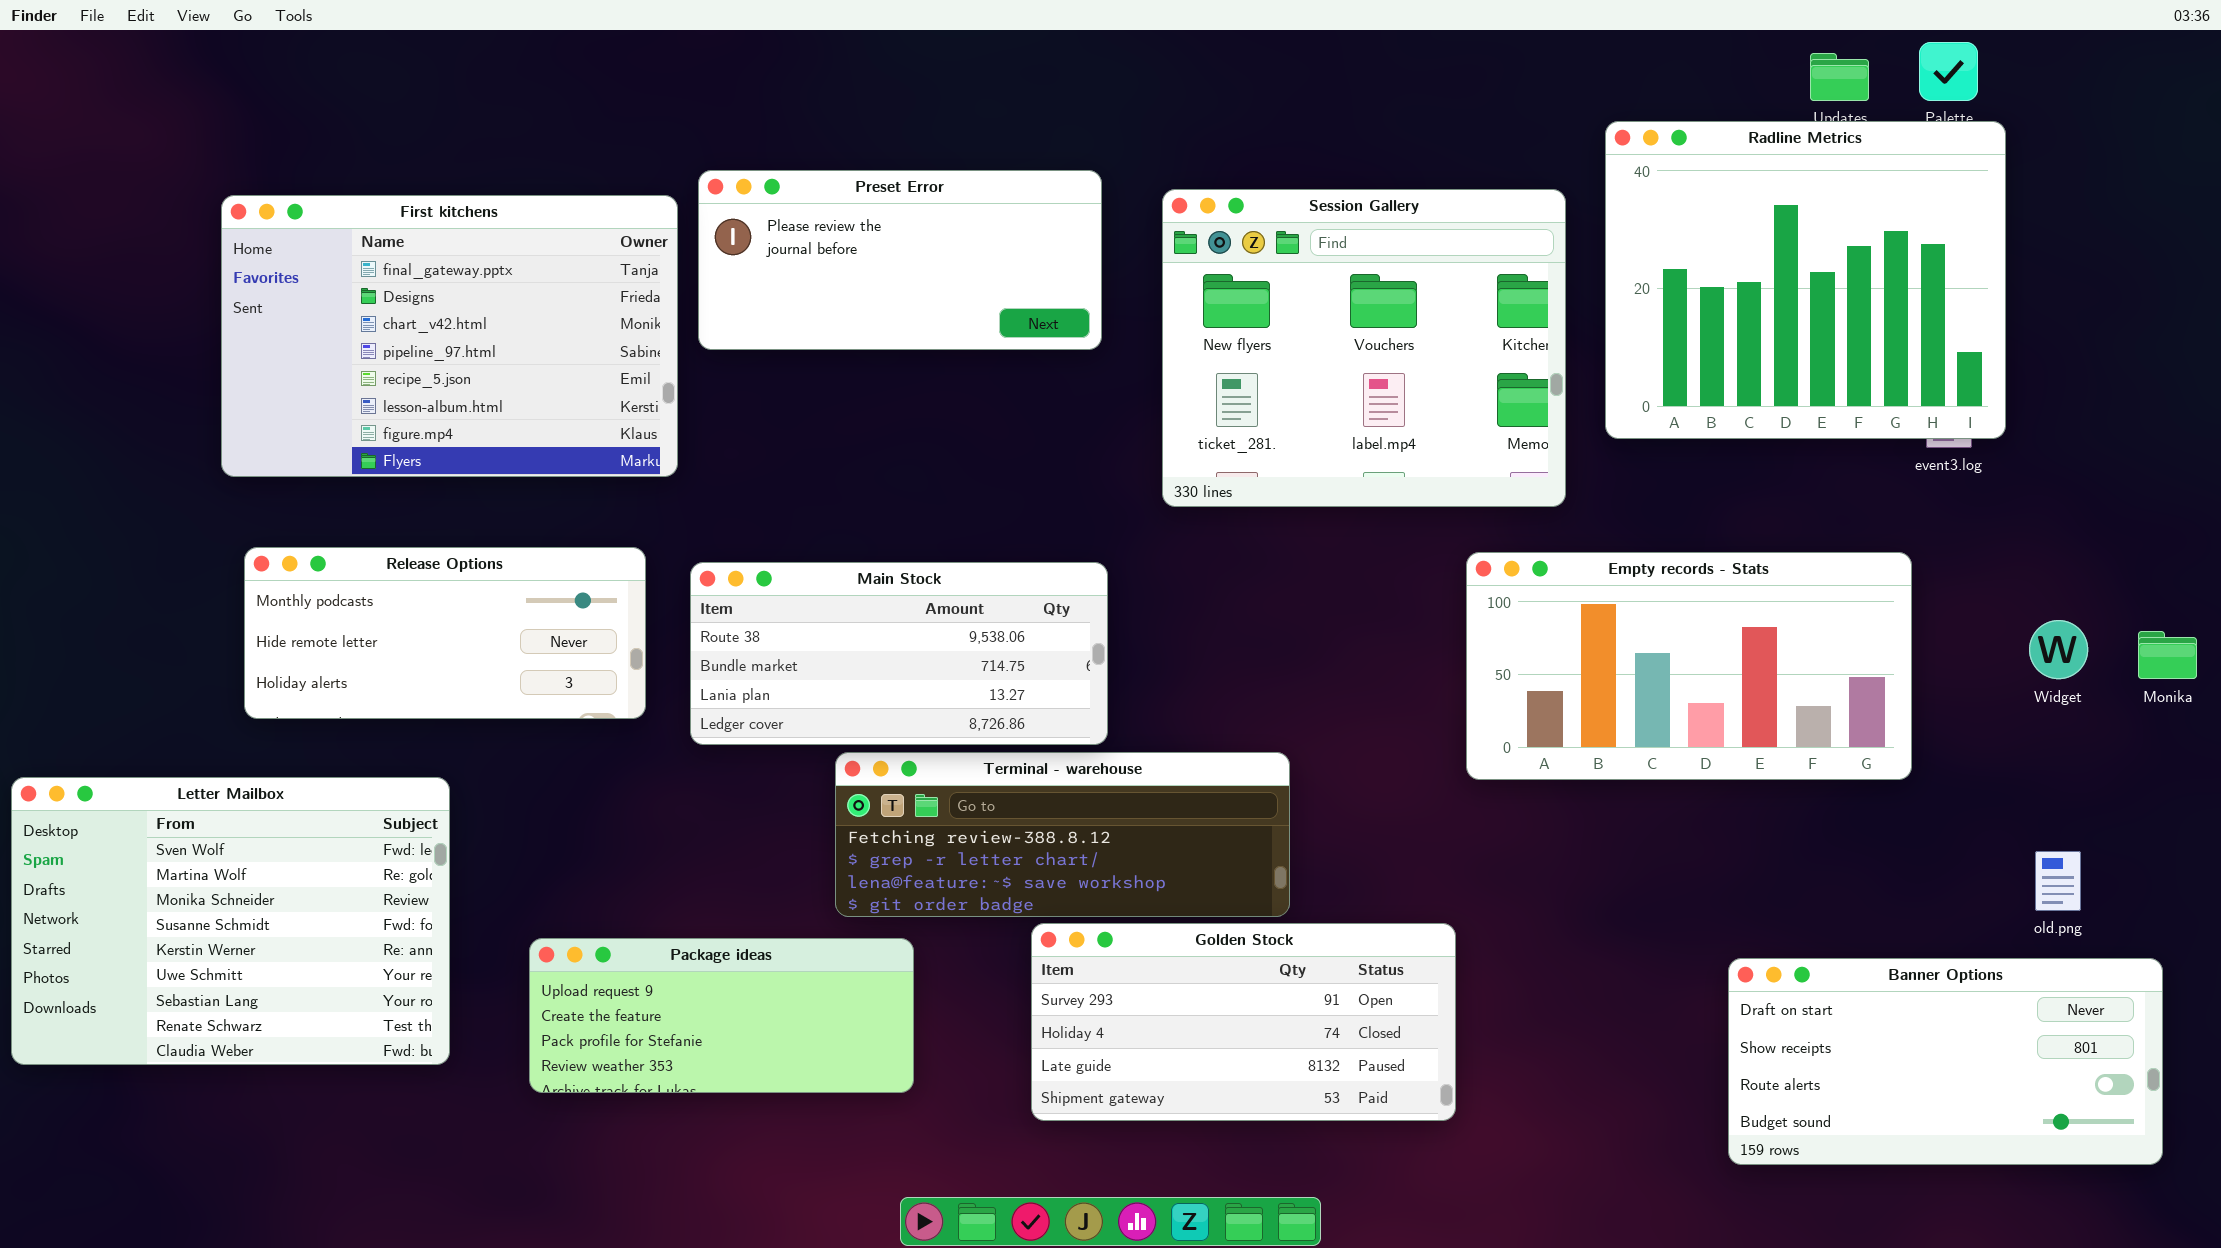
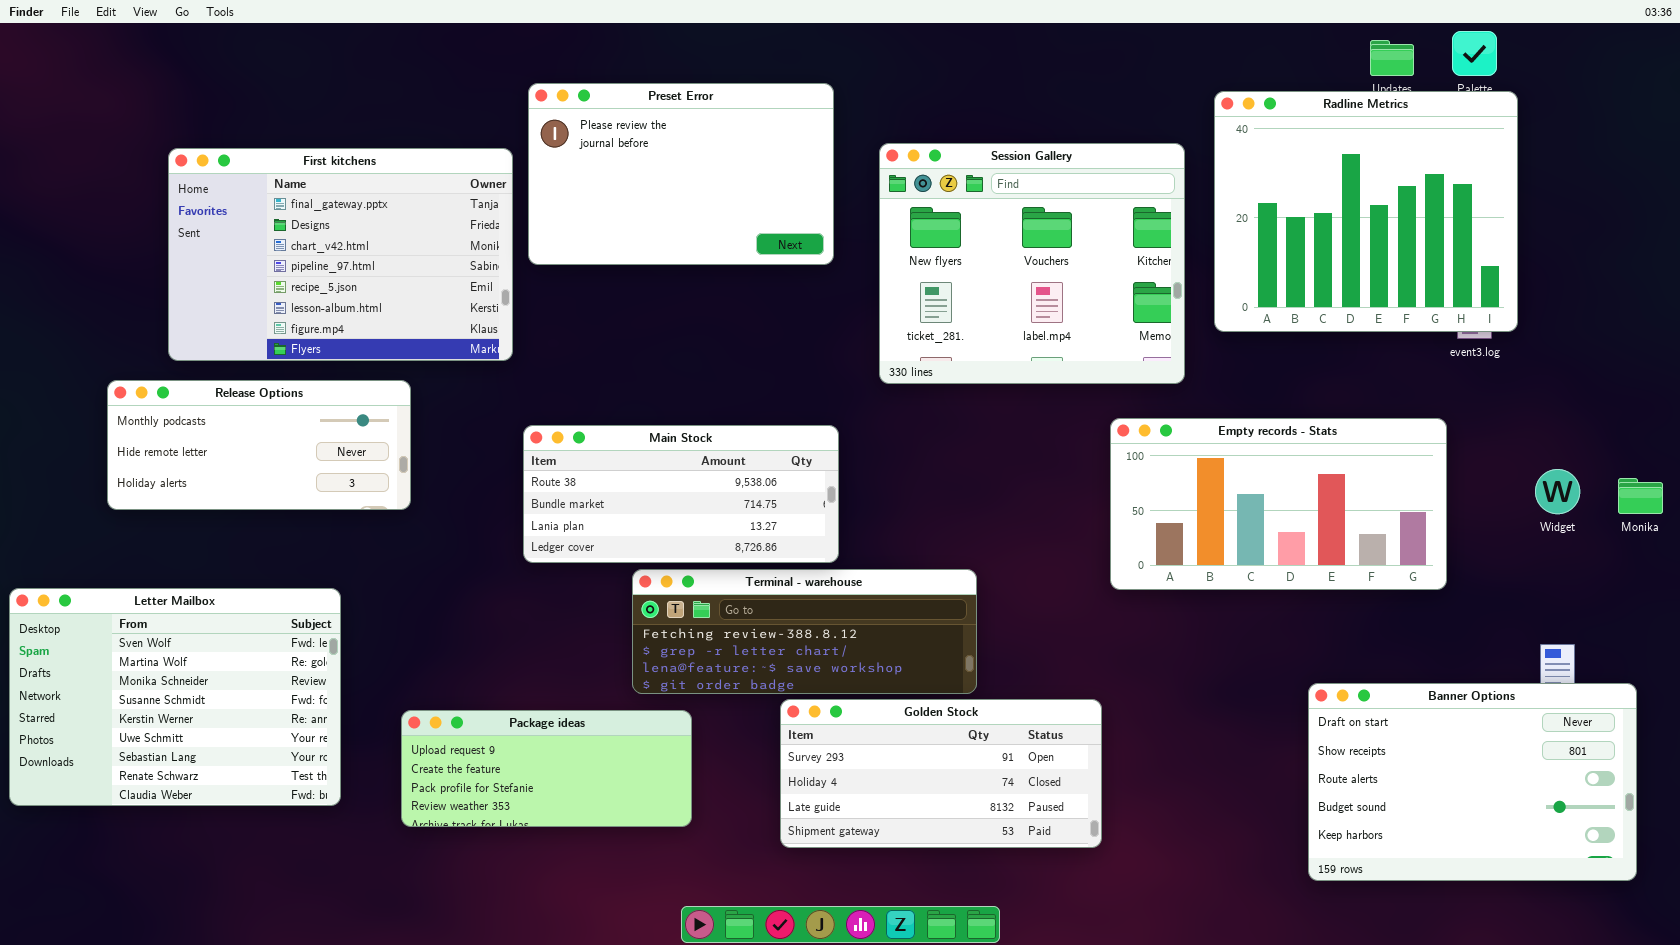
Preset Error: [698,170,1102,350] -> [528,83,834,265], resized
Release Options: [244,547,646,719] -> [107,380,411,510], moved
Banner Options: [1728,958,2163,1165] -> [1308,683,1637,881], resized

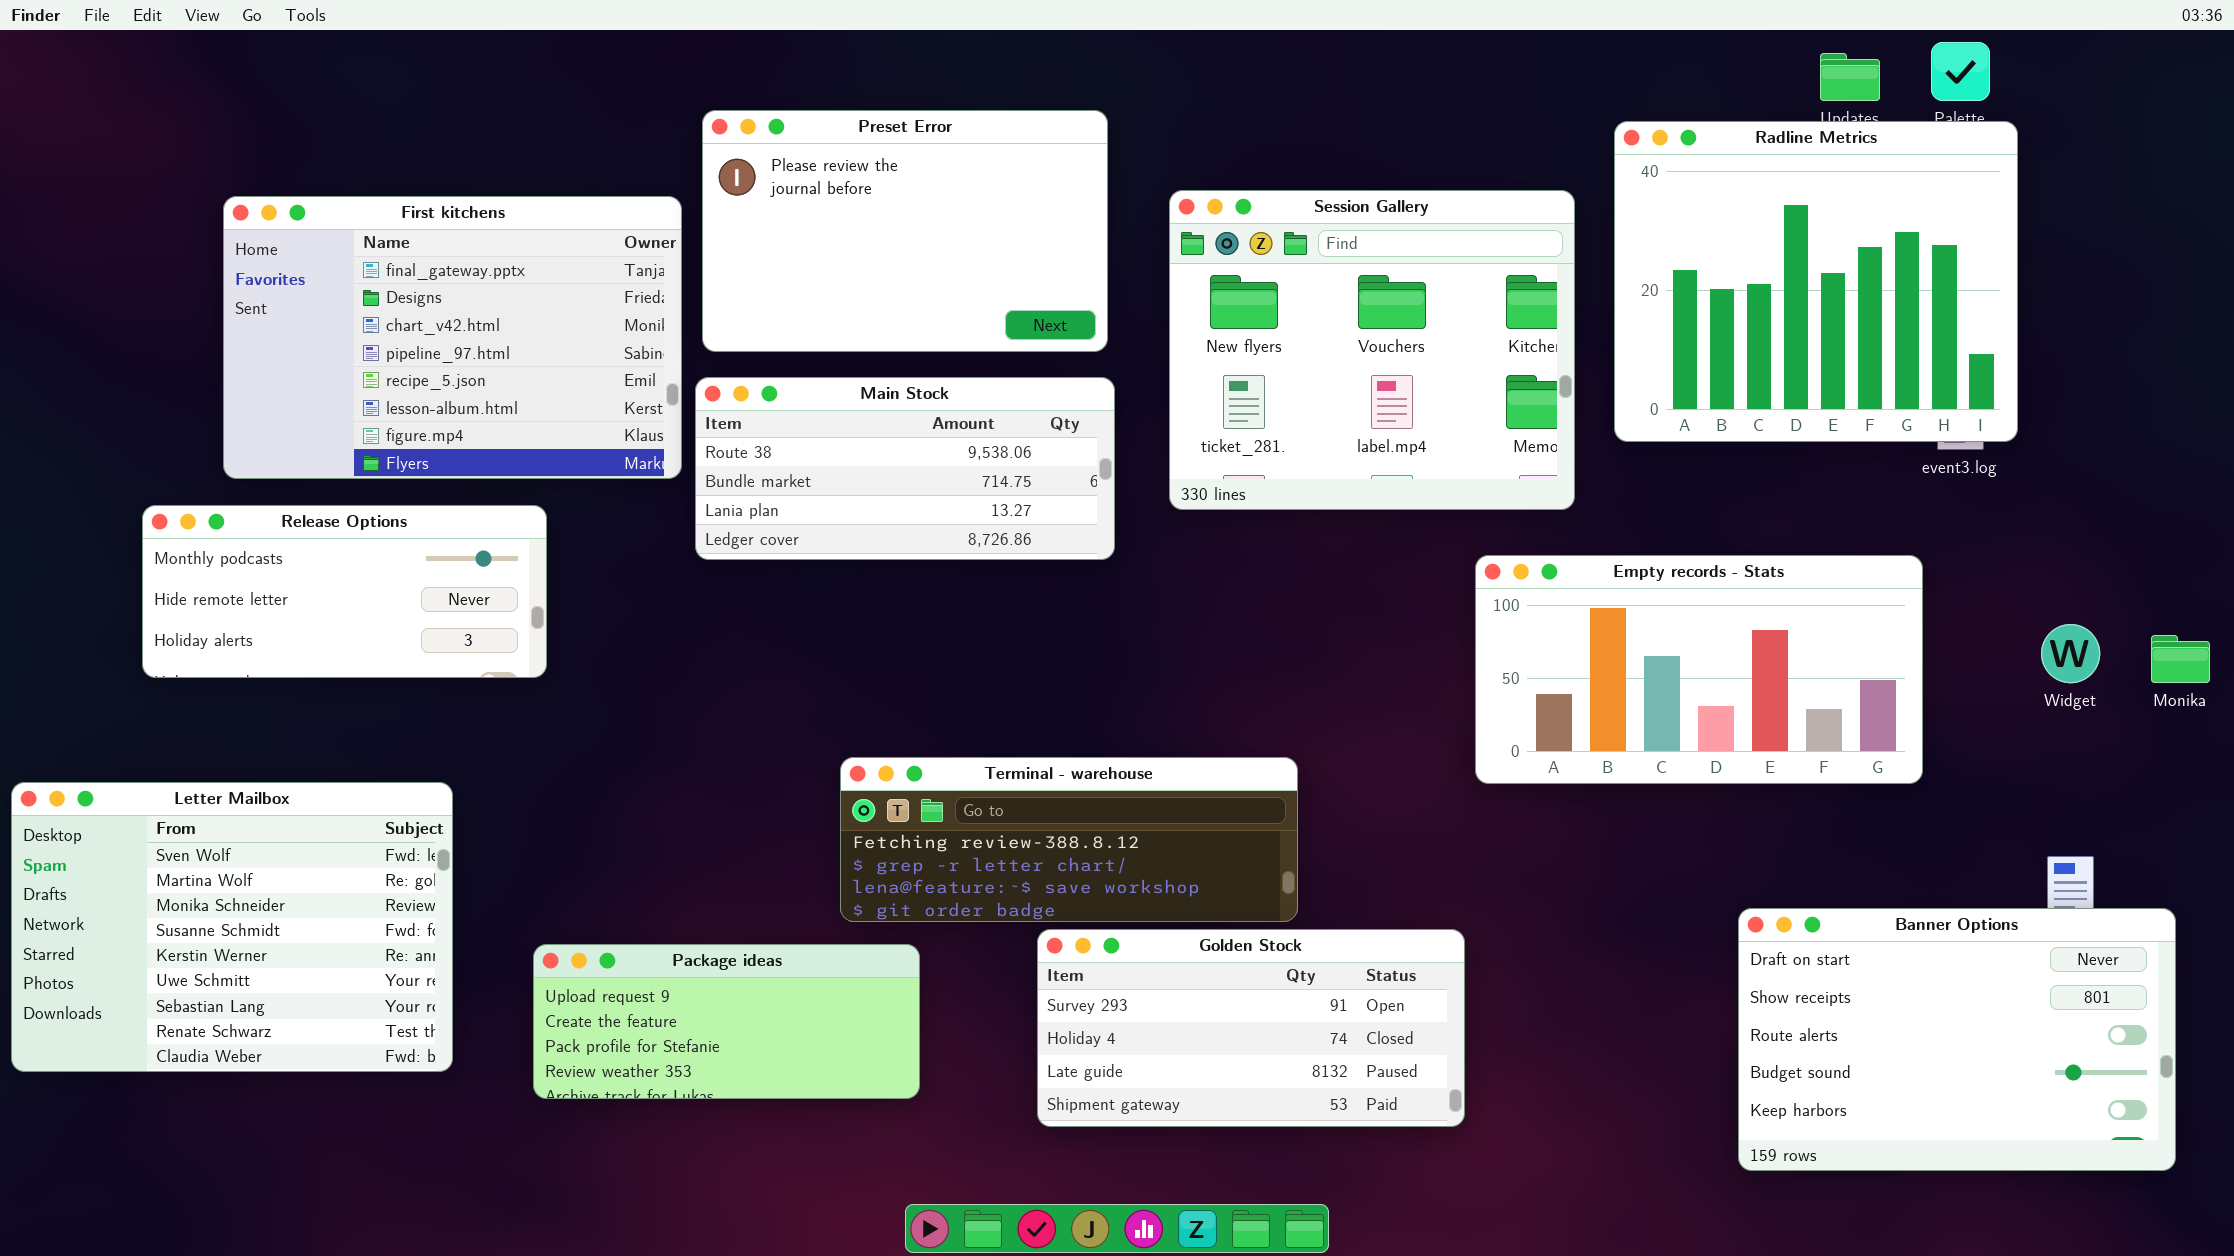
Main Stock: [523,425,839,563] -> [695,377,1115,560], moved

